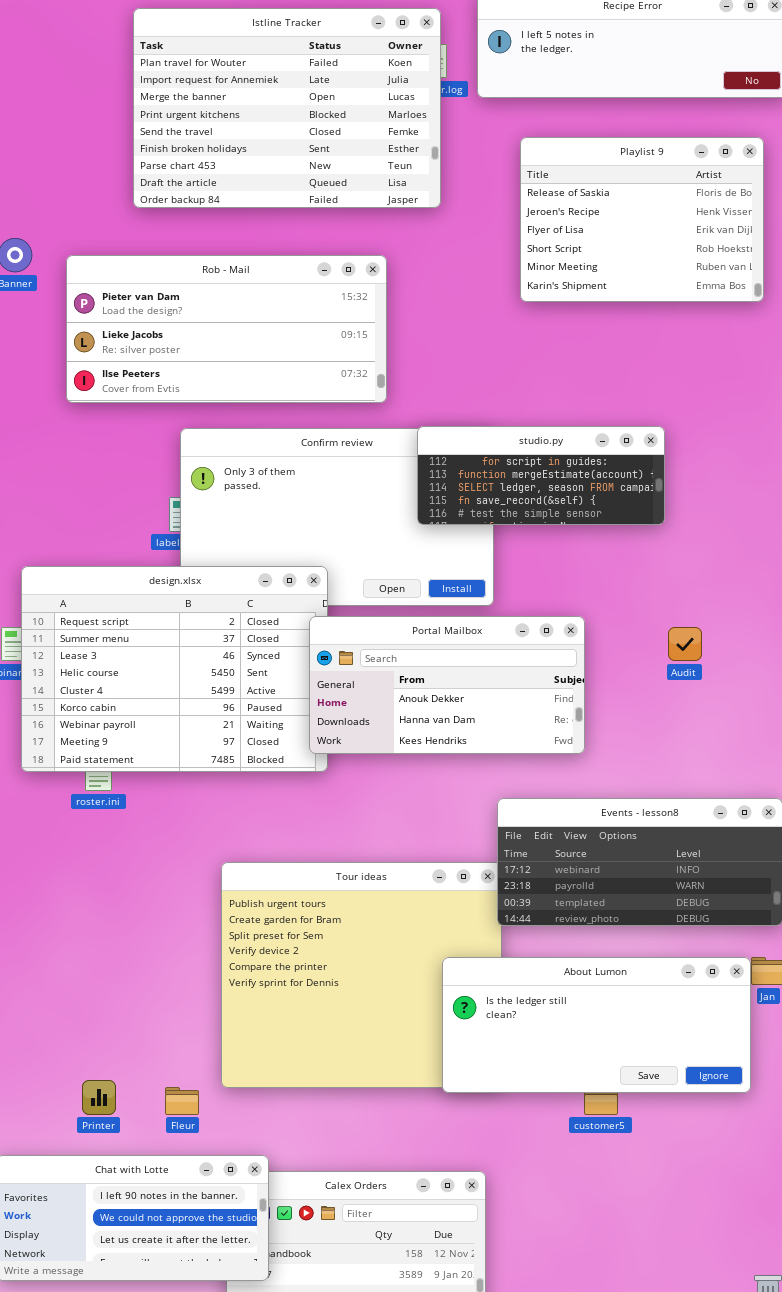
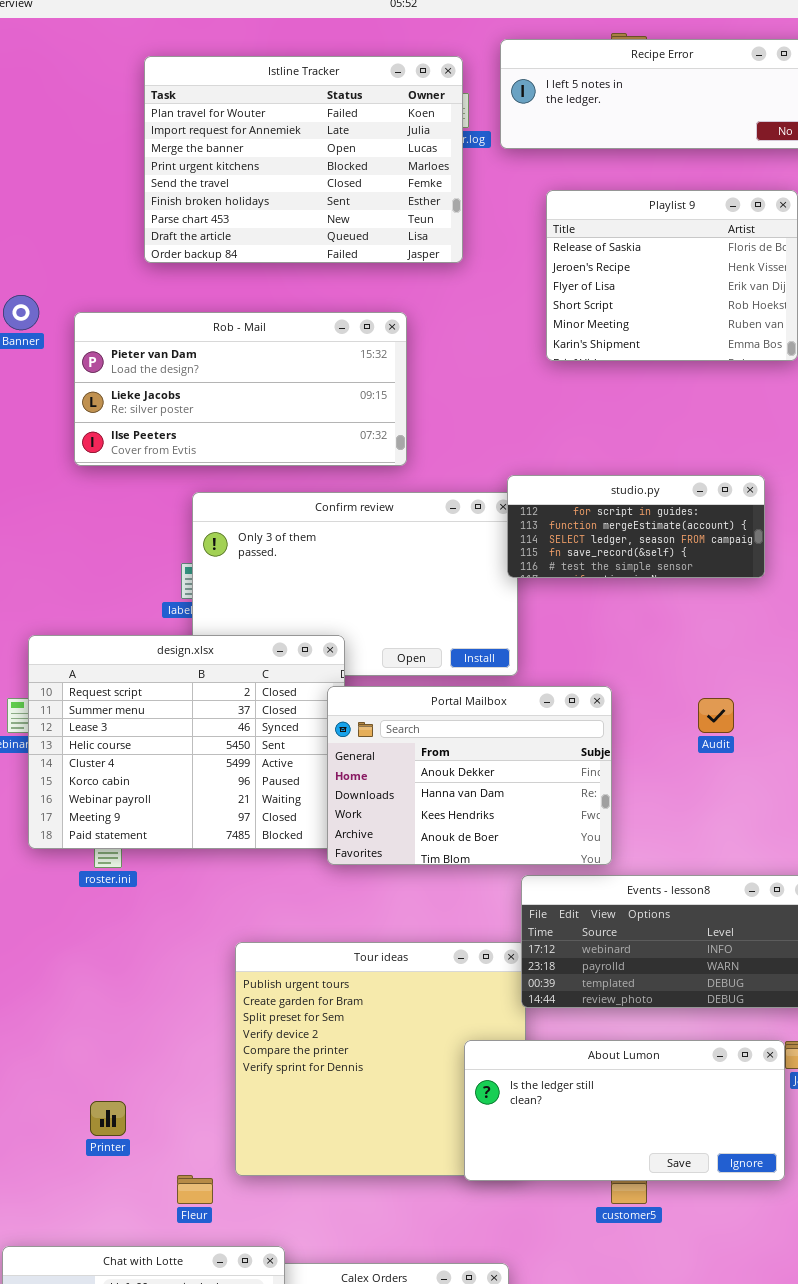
studio.py: [417,426,665,525] -> [507,475,765,578], moved
Portal Mailbox: [309,616,585,754] -> [327,686,612,865], resized
Printer: [82,1080,116,1115] -> [90,1101,126,1136], moved

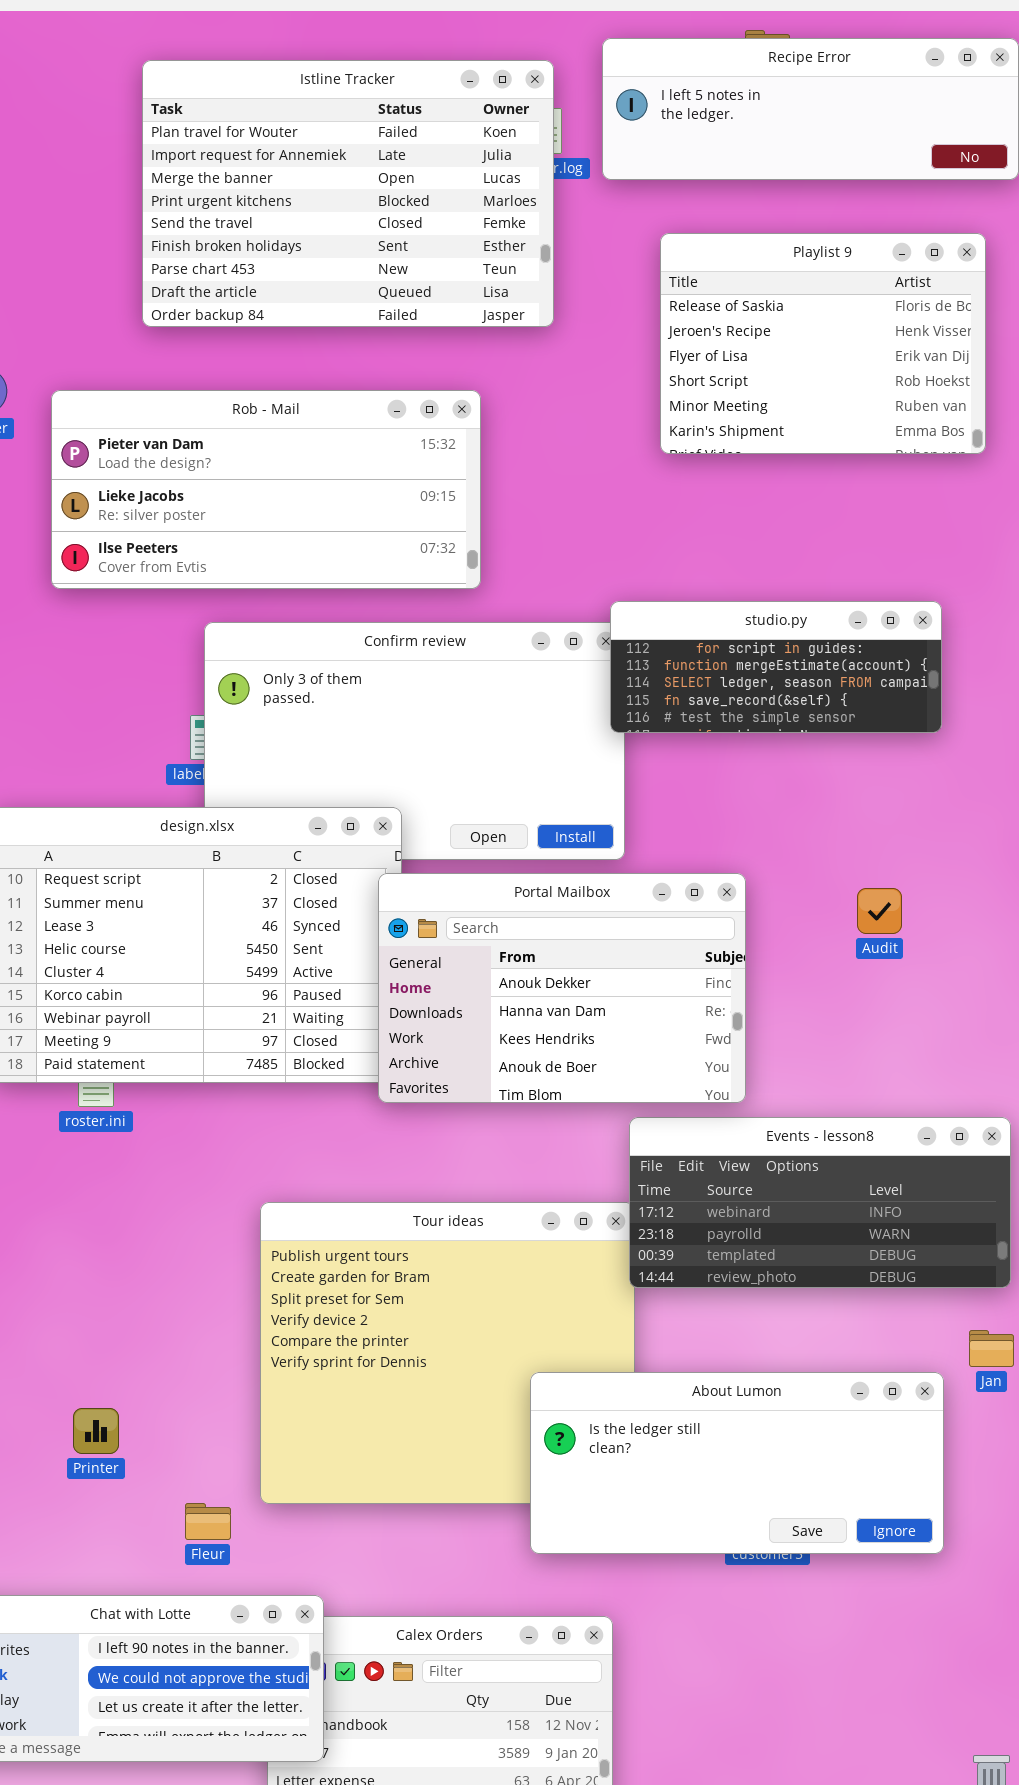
About Lumon: [464,1040,785,1181] -> [530,1372,944,1554], moved

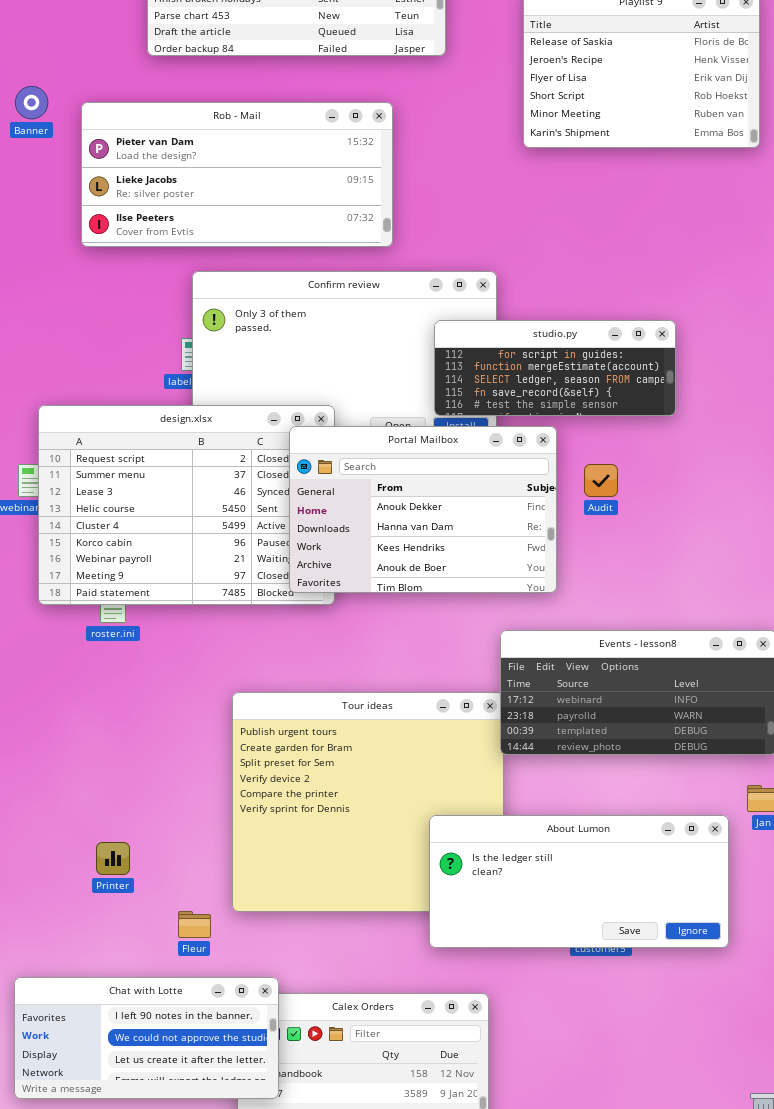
studio.py: [610,601,942,733] -> [434,320,676,416], moved
Portal Mailbox: [378,873,746,1103] -> [289,426,557,593], moved
Audit: [857,888,902,934] -> [584,464,618,497], moved

